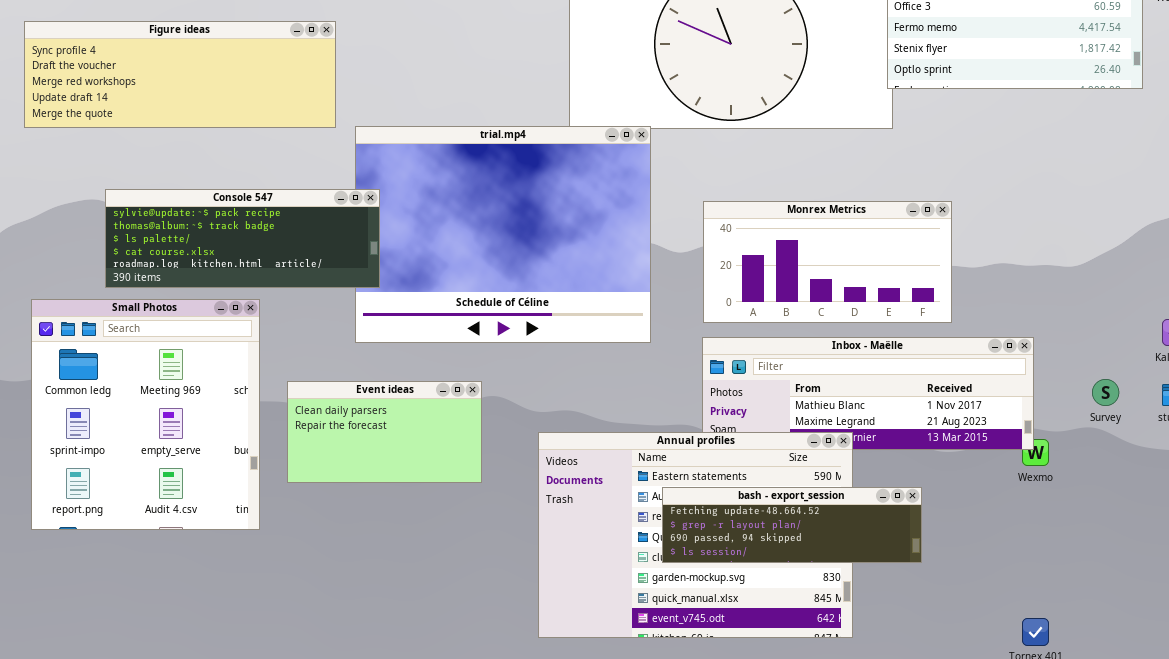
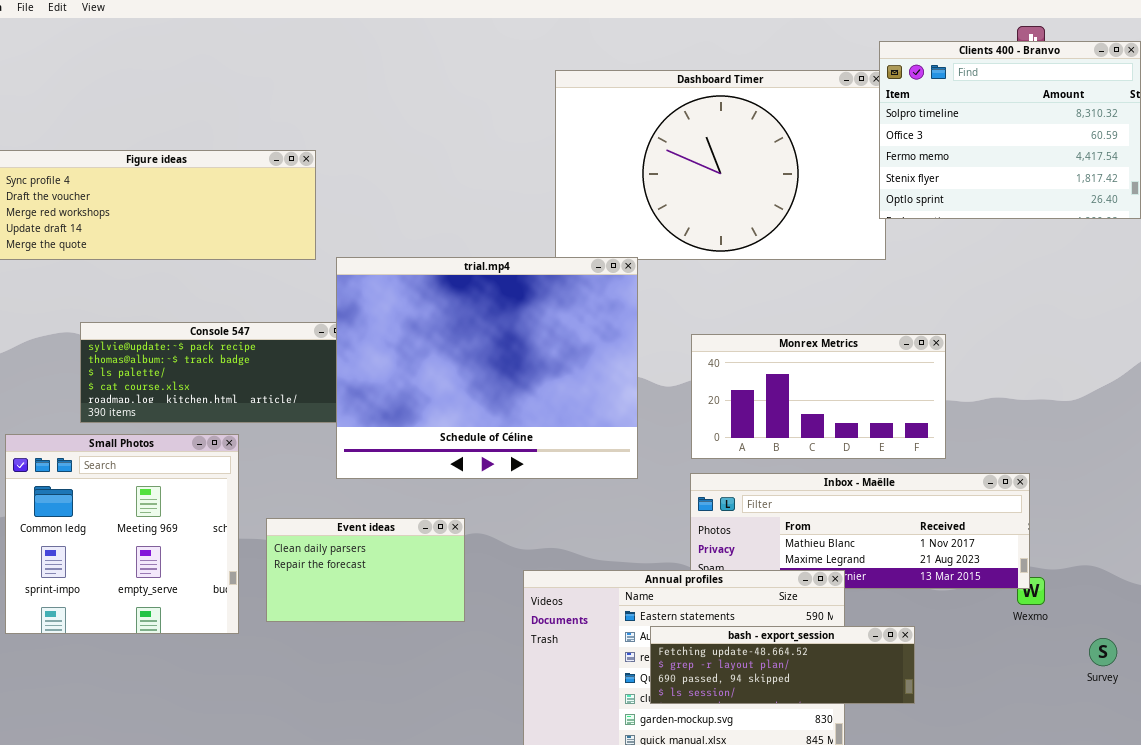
trial.mp4: [355,126,651,343] -> [336,257,638,479], raised
Small Photos: [31,299,260,530] -> [5,434,239,634], resized
Survey: [1092,379,1119,406] -> [1089,638,1117,666], moved

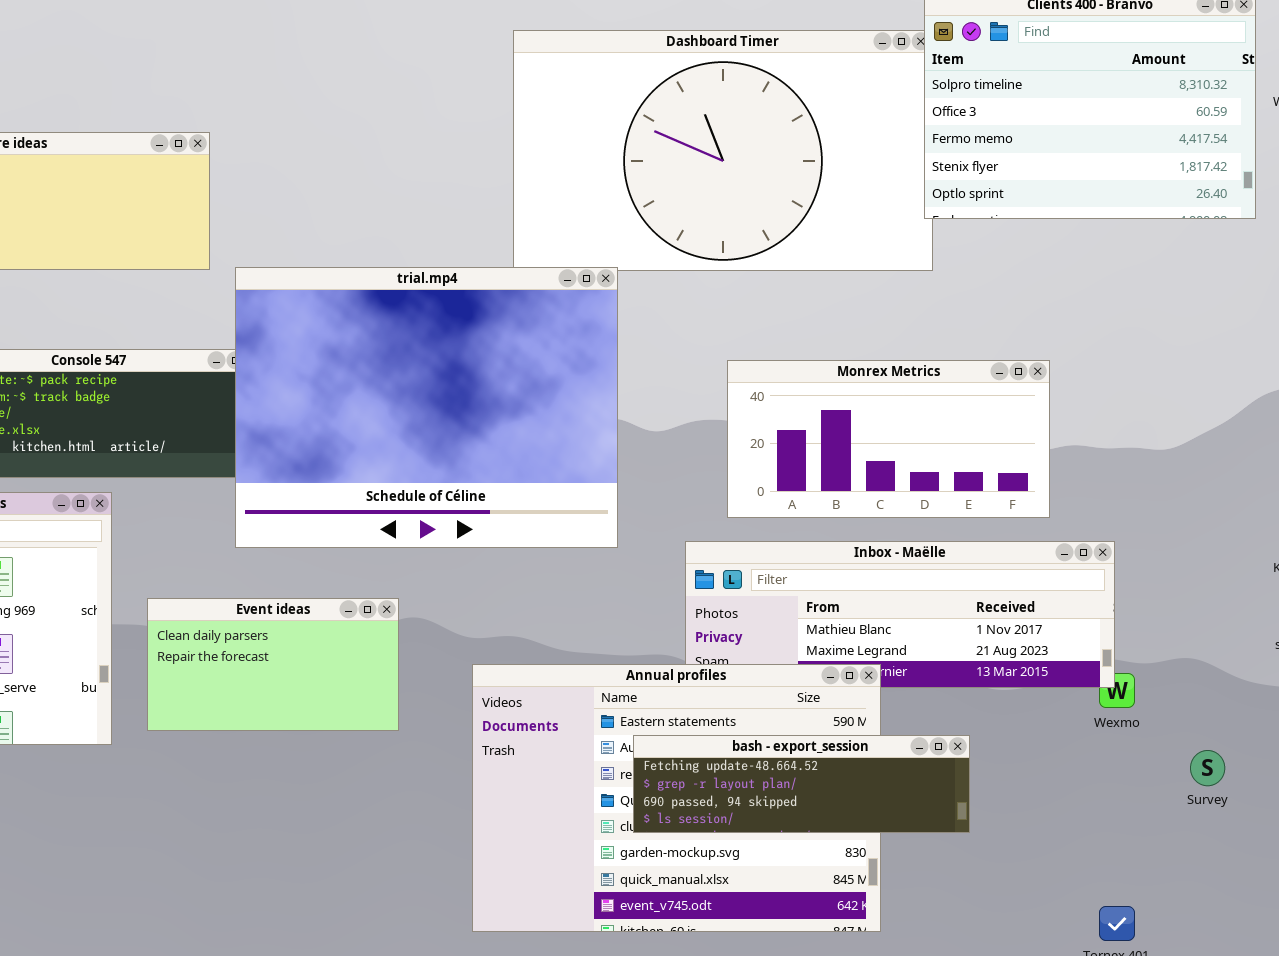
Monrex Metrics: [691,334,946,459] -> [727,360,1050,518], moved

